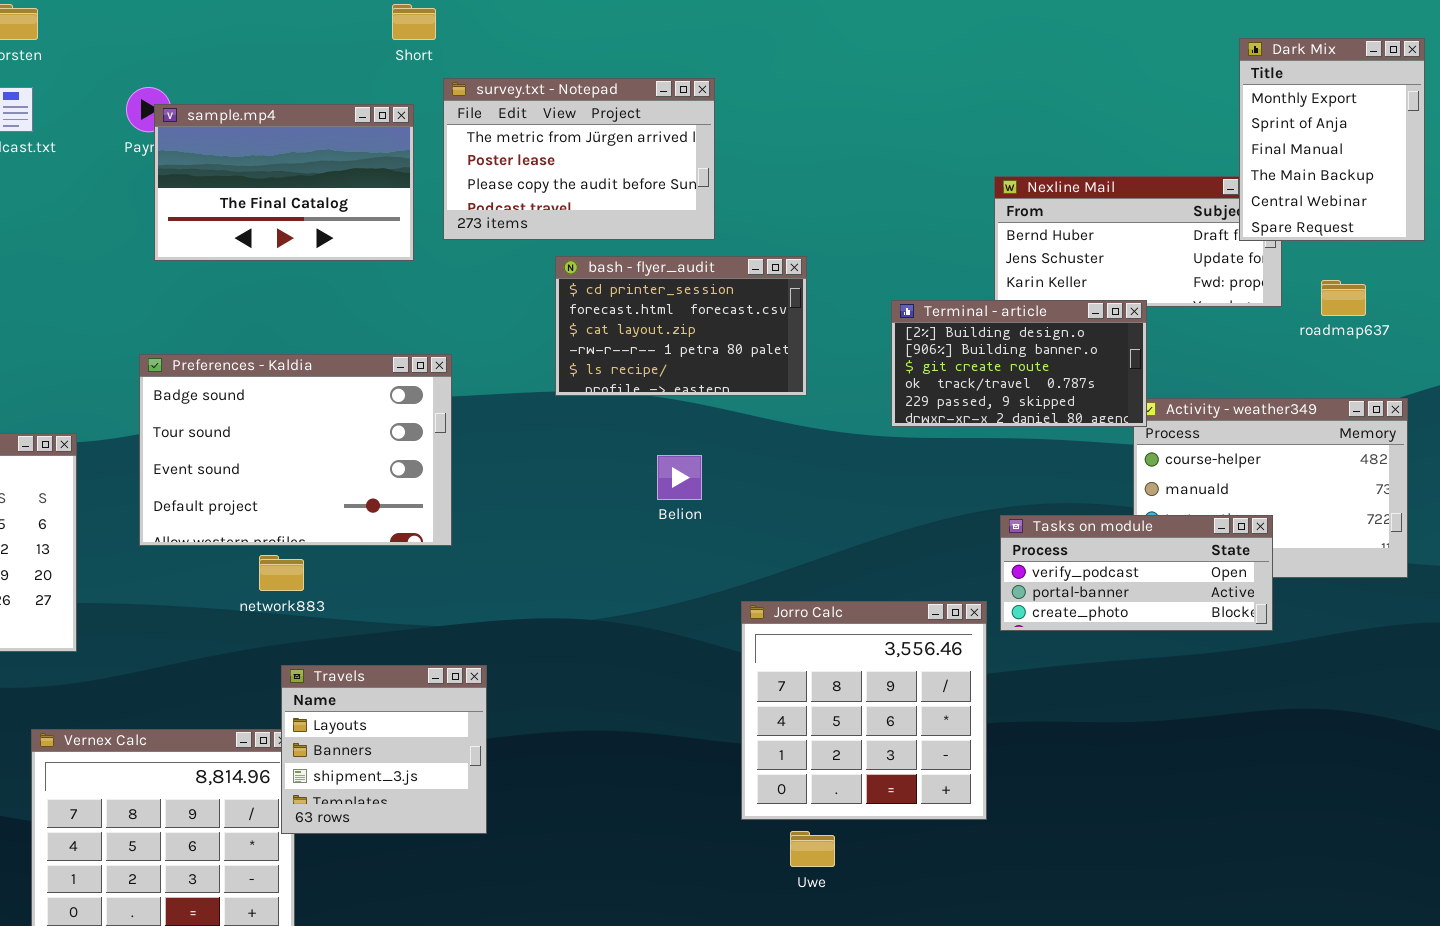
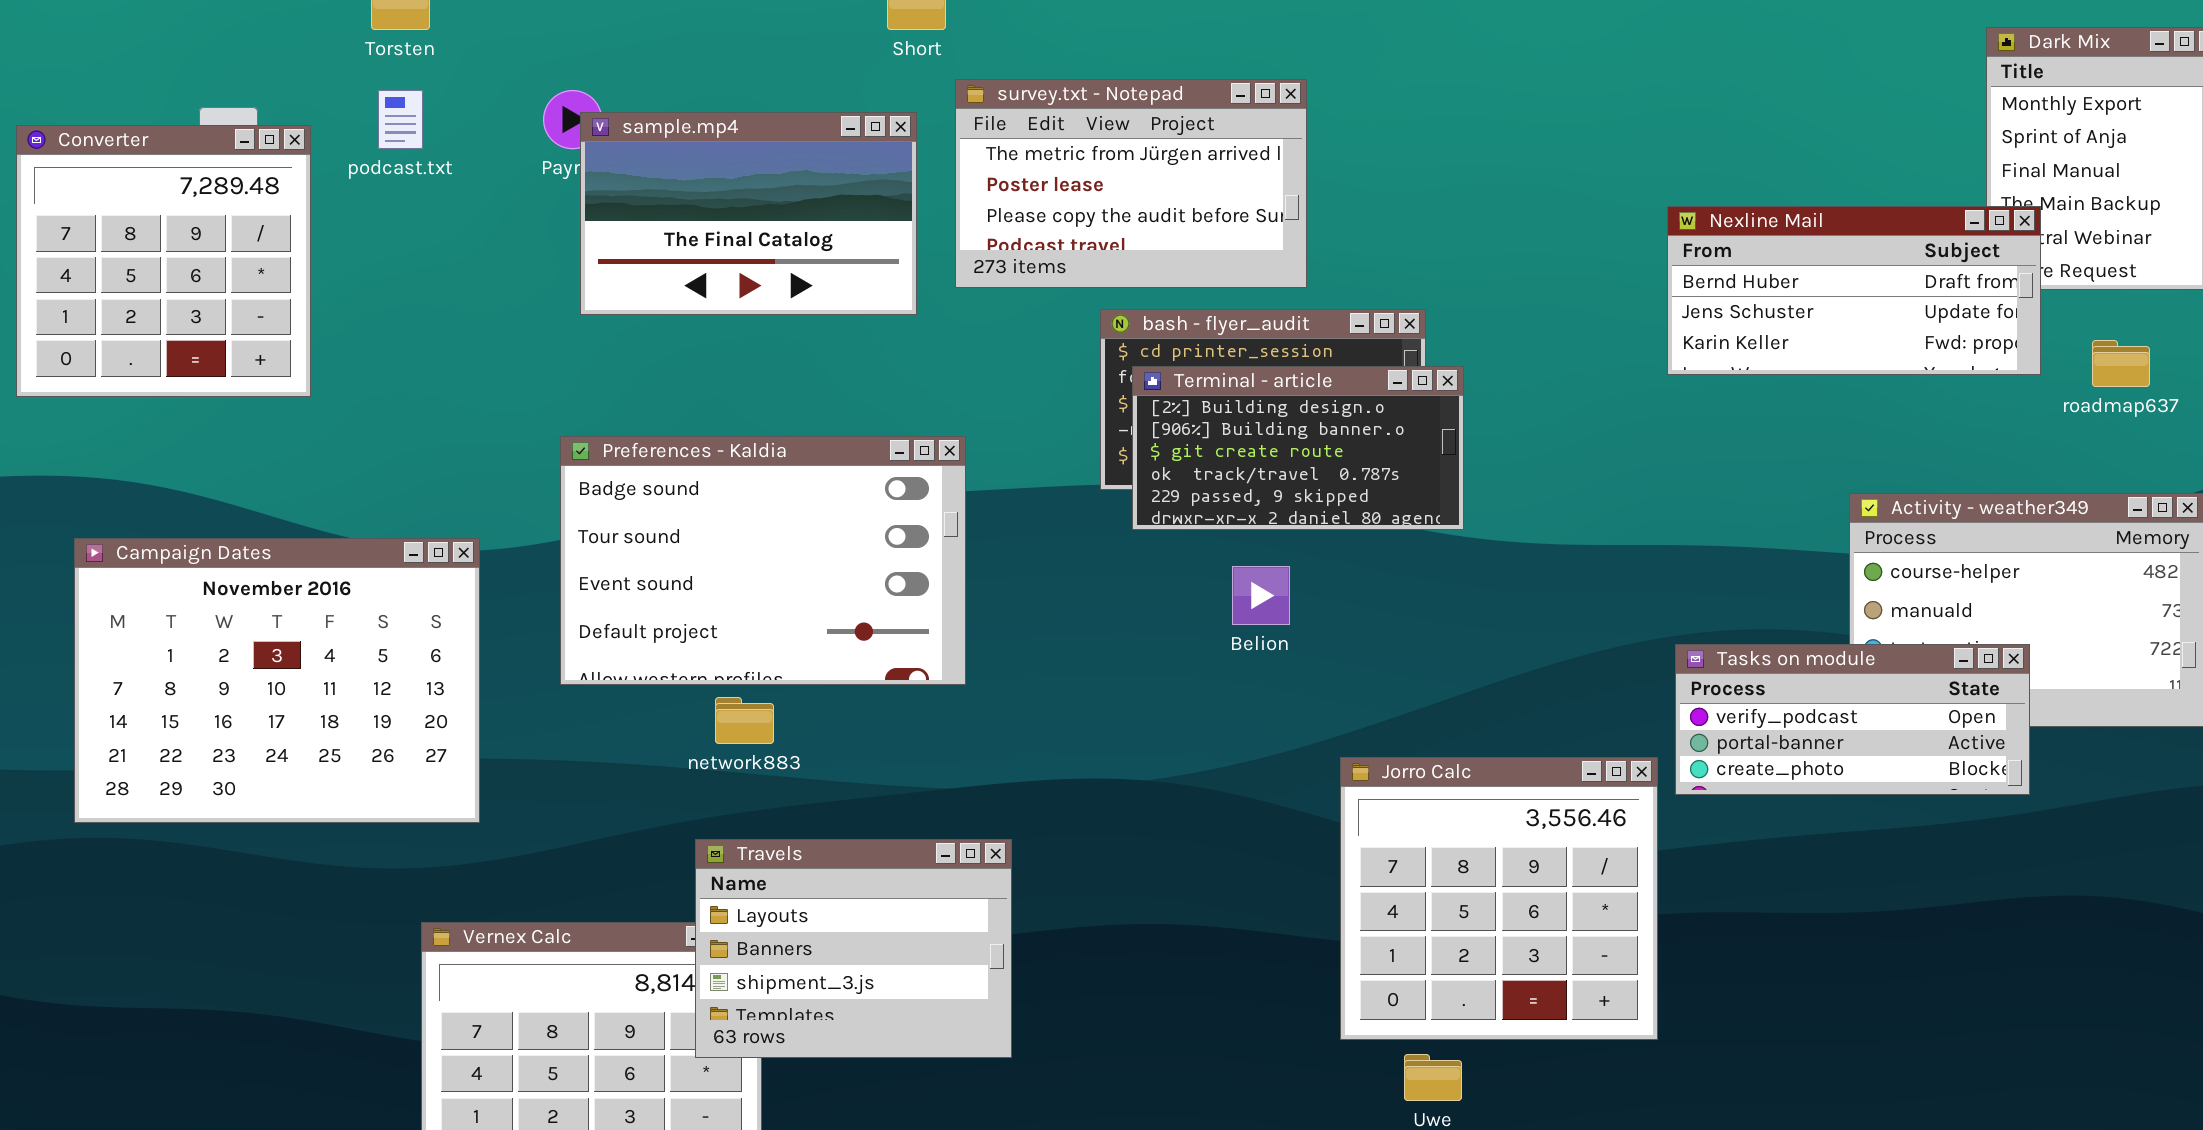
Nexline Mail: [994,176,1282,307] -> [1667,206,2041,375], raised
Terminal - article: [891,300,1147,427] -> [1132,366,1464,530], moved
Travels: [281,665,487,834] -> [695,839,1012,1058], resized

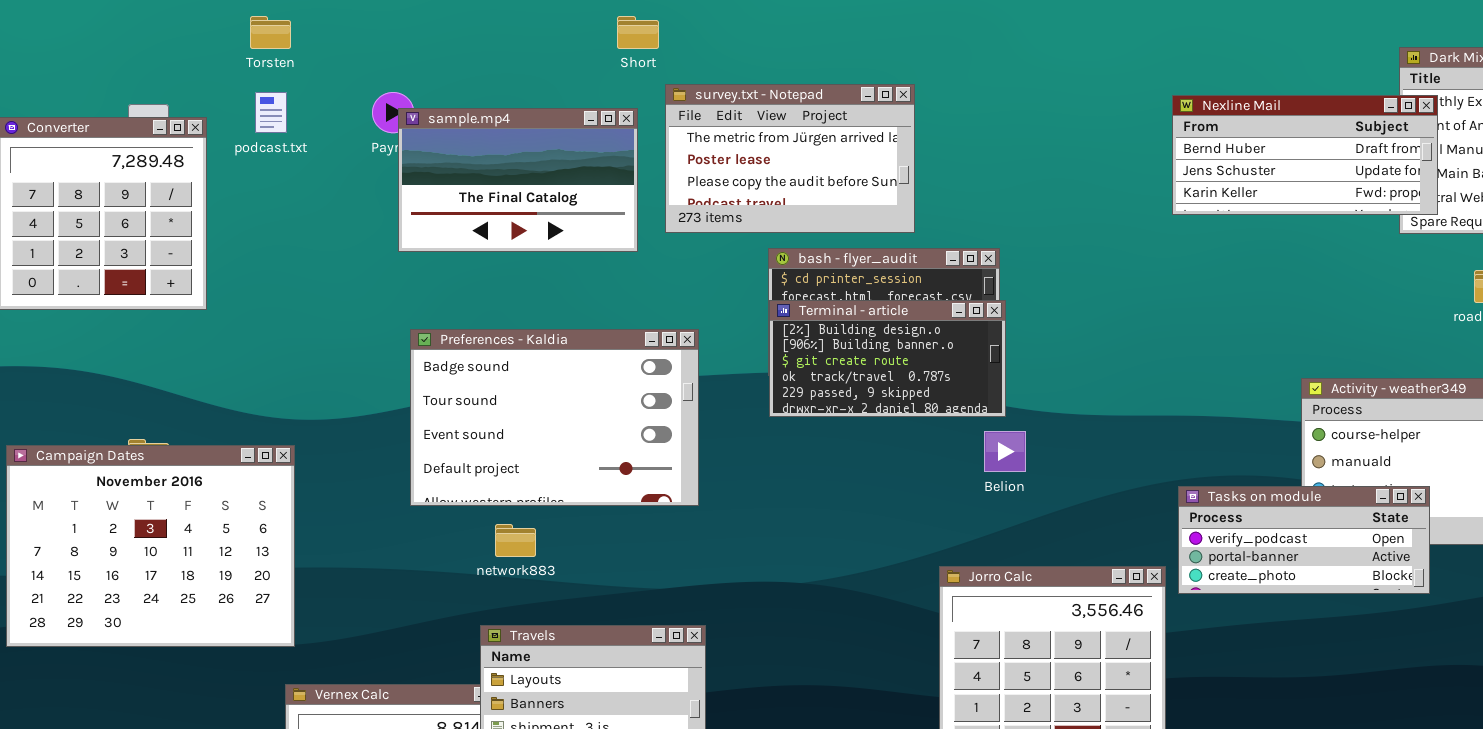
Nexline Mail: [1667,206,2041,375] -> [1172,95,1438,215], moved
Terminal - article: [1132,366,1464,530] -> [769,300,1006,417], moved
Preferences - Kaldia: [560,436,966,685] -> [410,329,699,506], moved
Campaign Dates: [74,538,480,823] -> [6,445,295,647], moved
Belion: [1232,566,1290,625] -> [984,431,1026,472], moved

